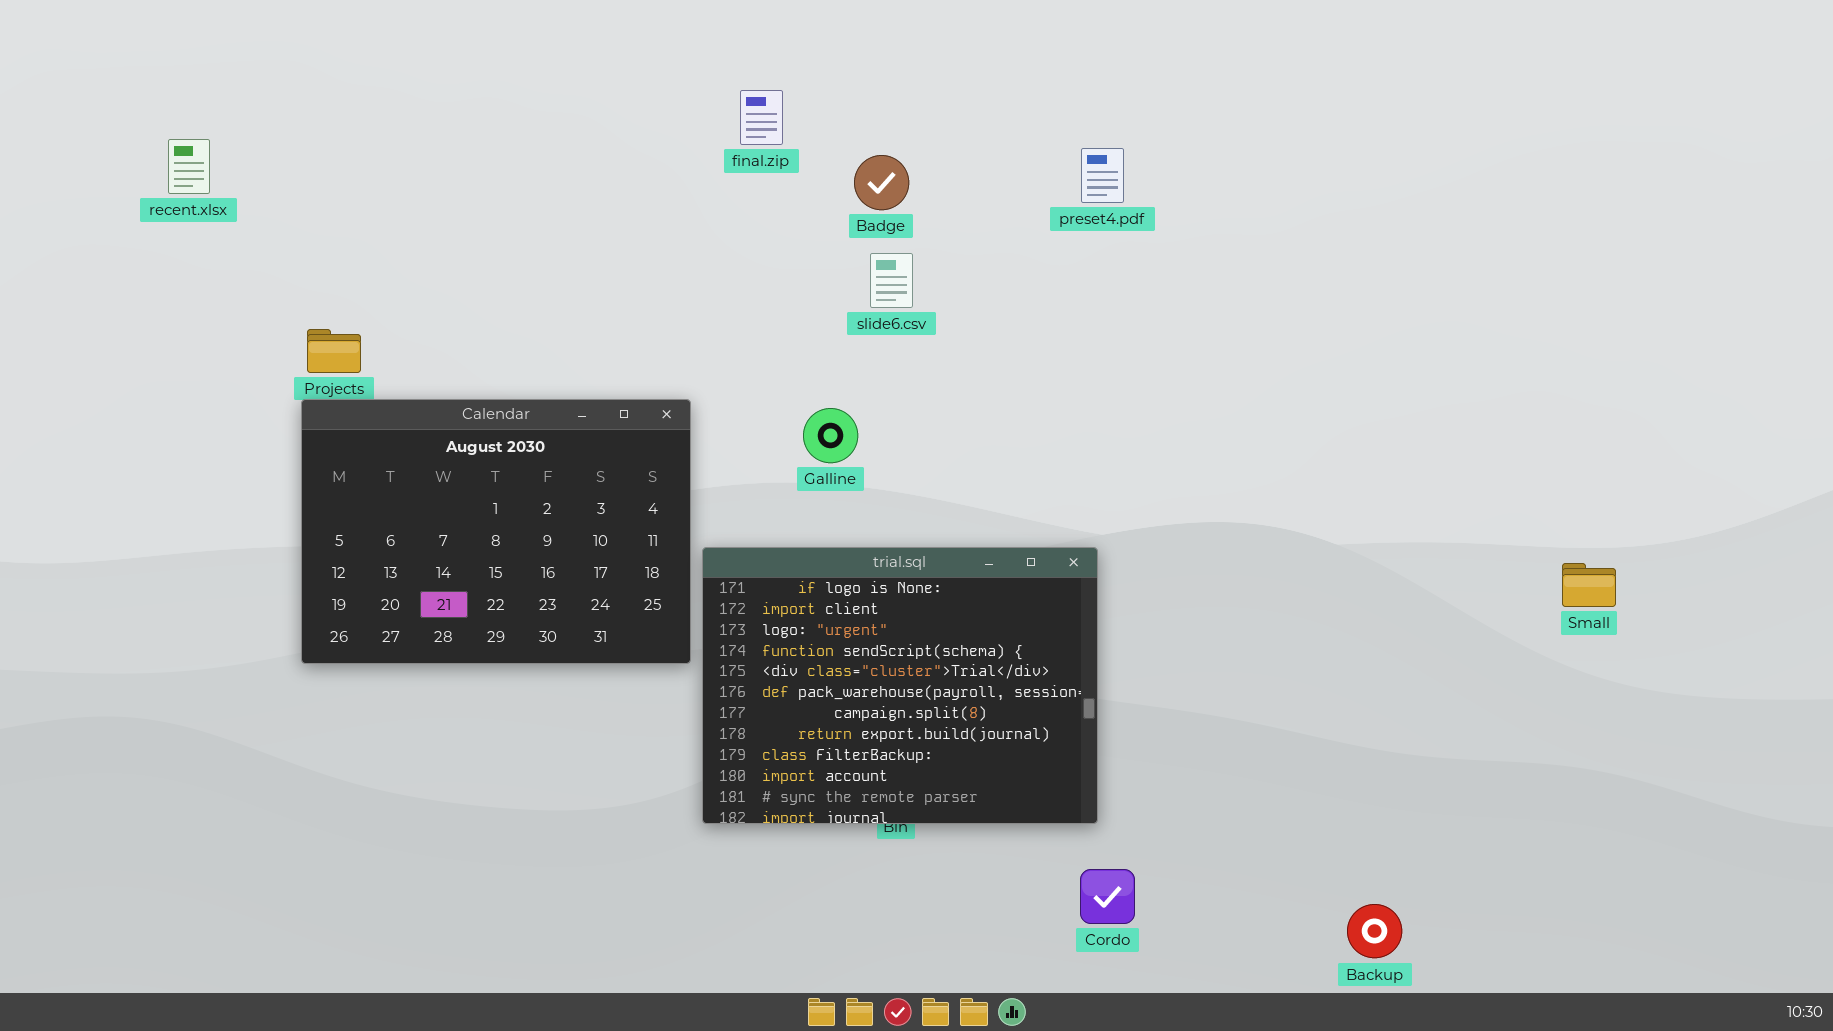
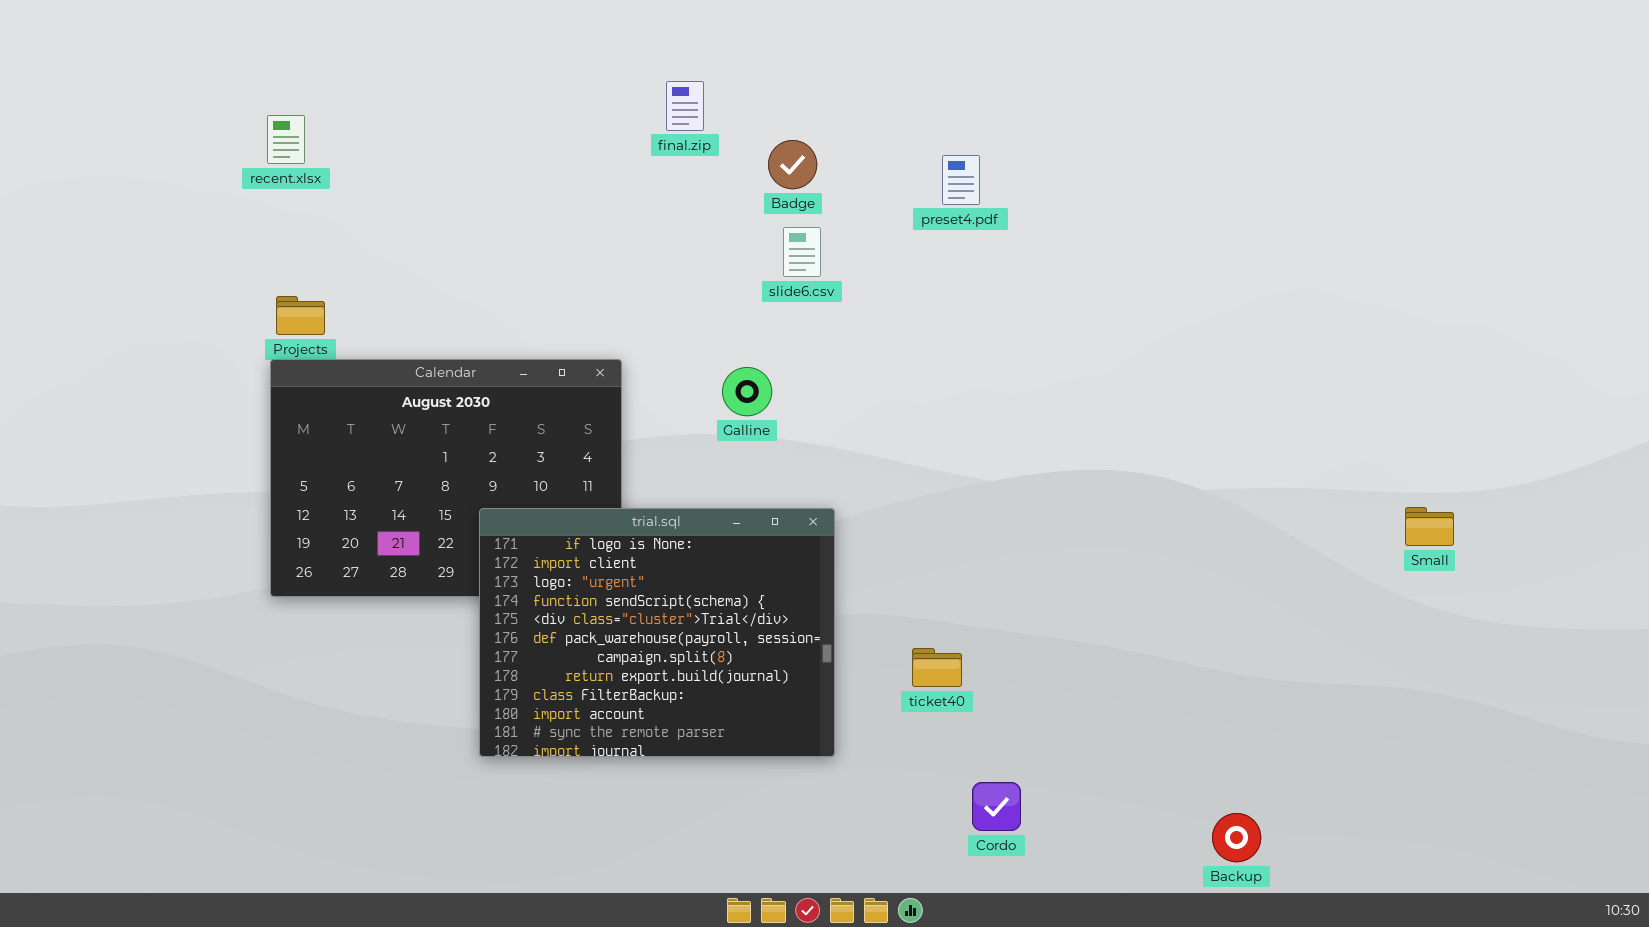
recent.xlsx: [168,139,210,194] -> [267,115,305,164], moved
preset4.pdf: [1081,148,1124,203] -> [942,155,980,205], moved
trial.sql: [702,547,1098,824] -> [479,508,835,757], moved

